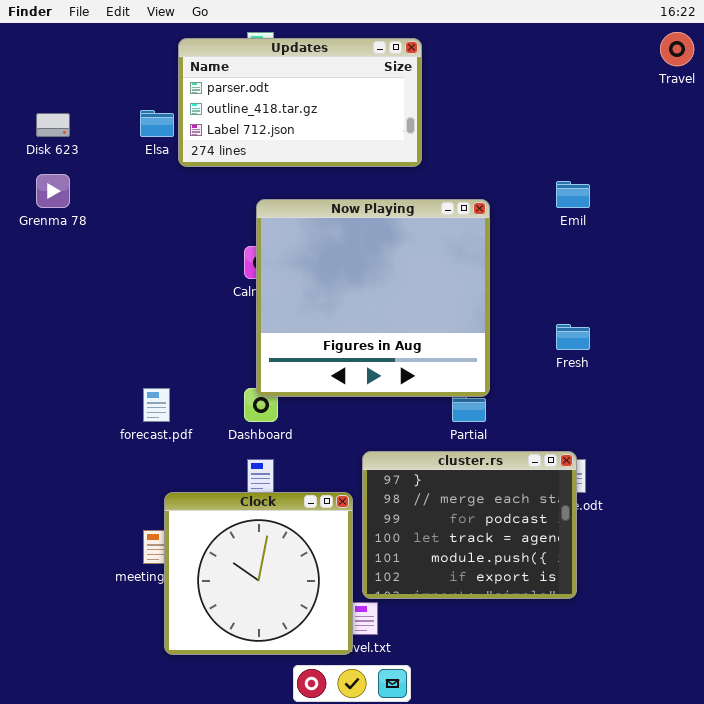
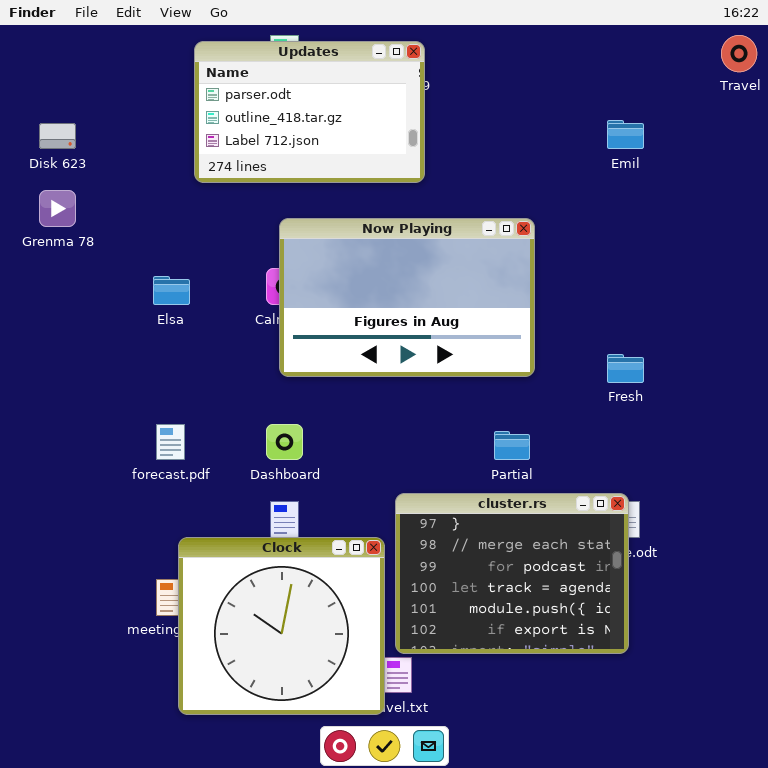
Updates: [178,38,422,167] -> [194,41,425,183], resized
Elsa: [140,110,174,137] -> [153,276,190,305], moved
Emil: [556,181,590,208] -> [607,120,644,149], moved
Now Playing: [256,199,490,397] -> [279,218,535,377], resized

